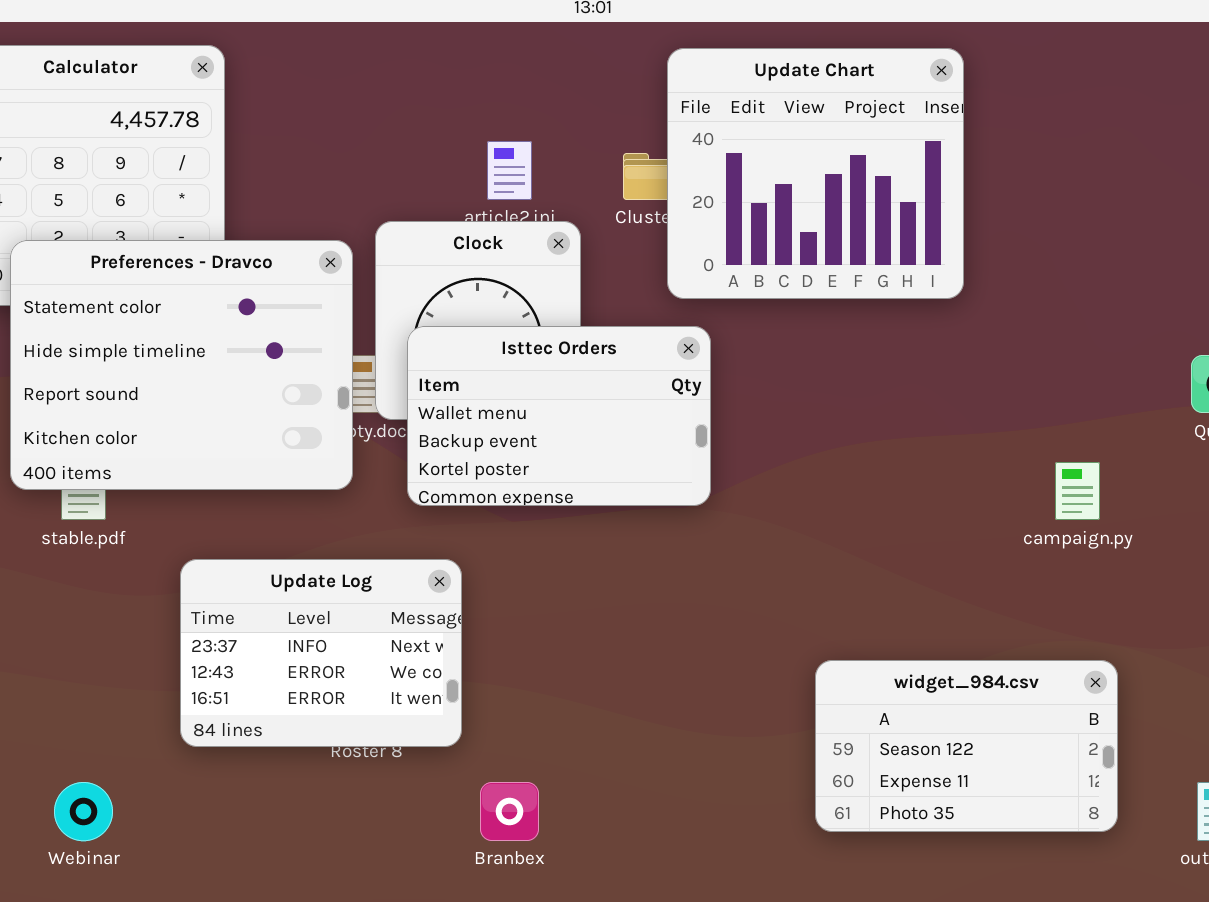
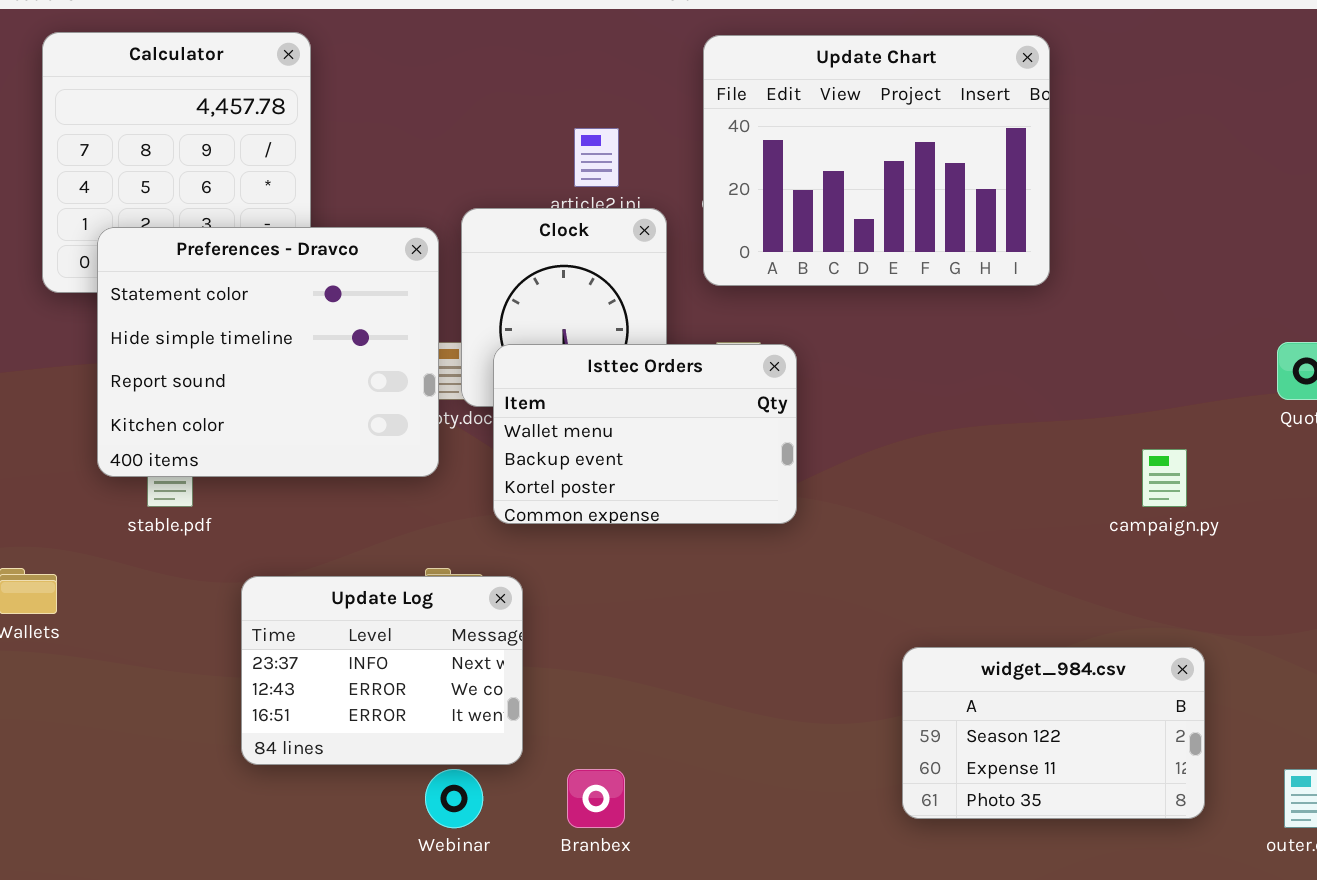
Update Chart: [667,48,964,299] -> [703,35,1050,286], resized
Isttec Orders: [407,326,711,506] -> [493,344,797,524], moved
Update Log: [180,559,462,747] -> [241,576,523,765], moved
Webinar: [54,782,113,841] -> [425,769,483,828], moved

